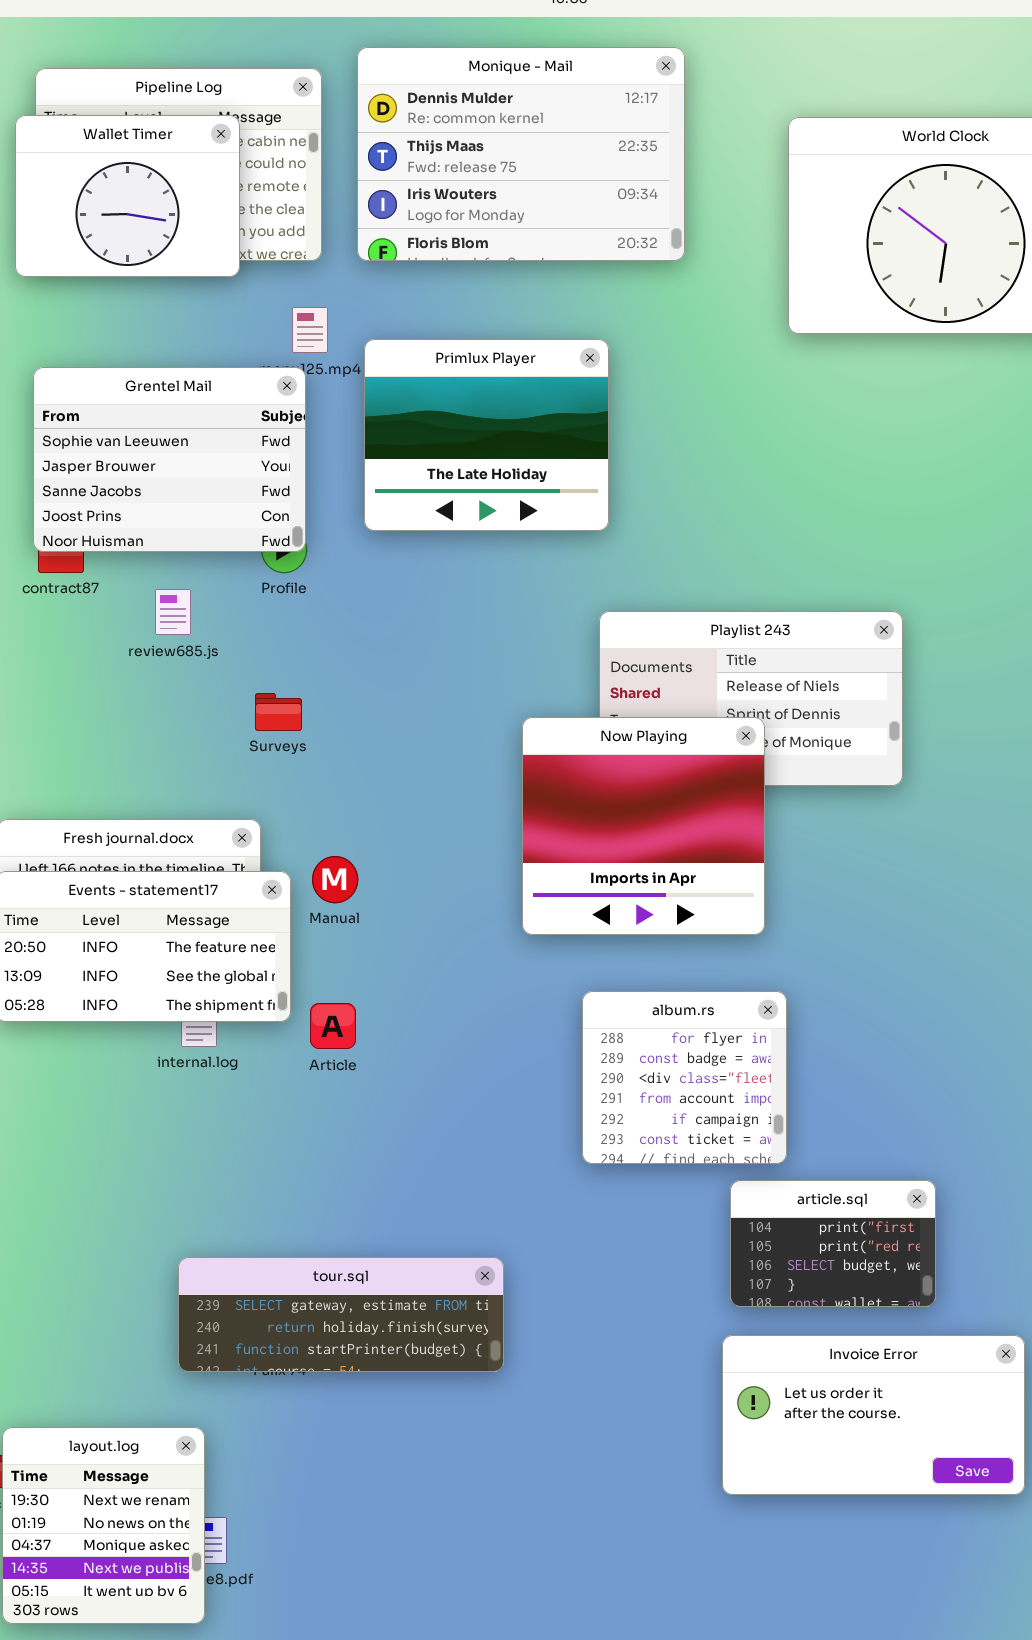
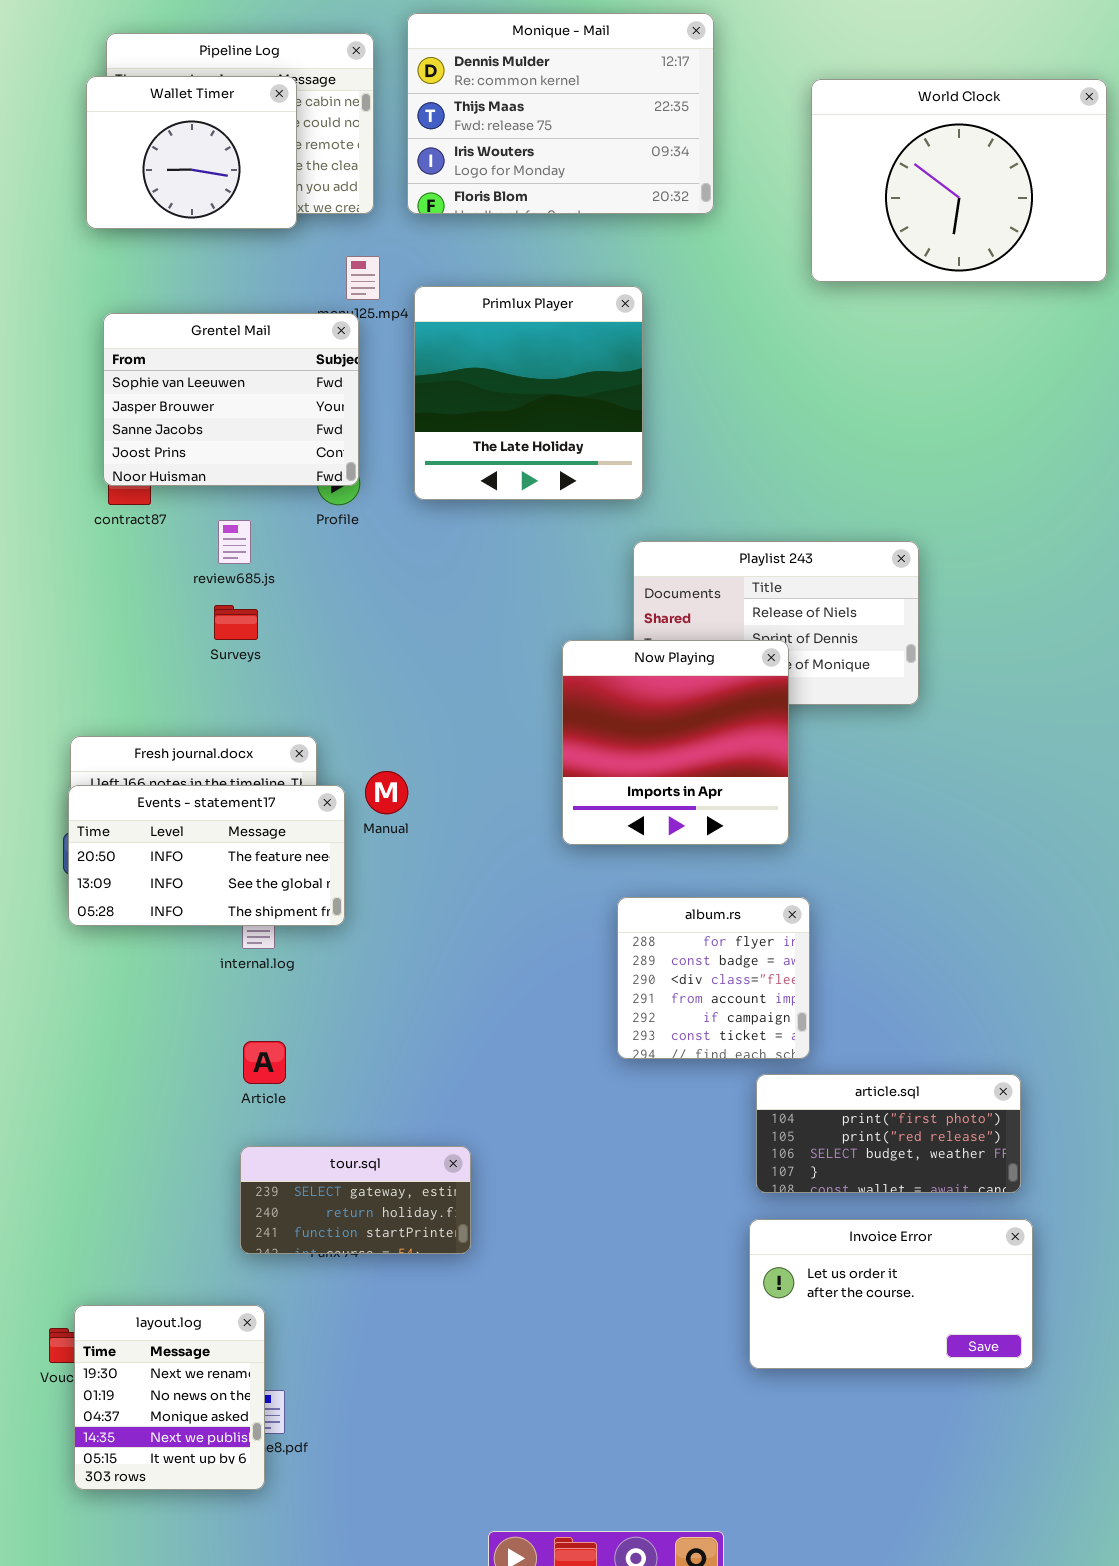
Primlux Player: [364,339,609,531] -> [414,286,643,500], resized
Surveys: [255,693,302,731] -> [214,605,258,640], moved
Article: [310,1003,356,1049] -> [243,1041,286,1084], moved
article.sql: [730,1180,936,1307] -> [756,1074,1021,1193], resized
tour.sql: [178,1257,504,1372] -> [240,1146,471,1254], resized

